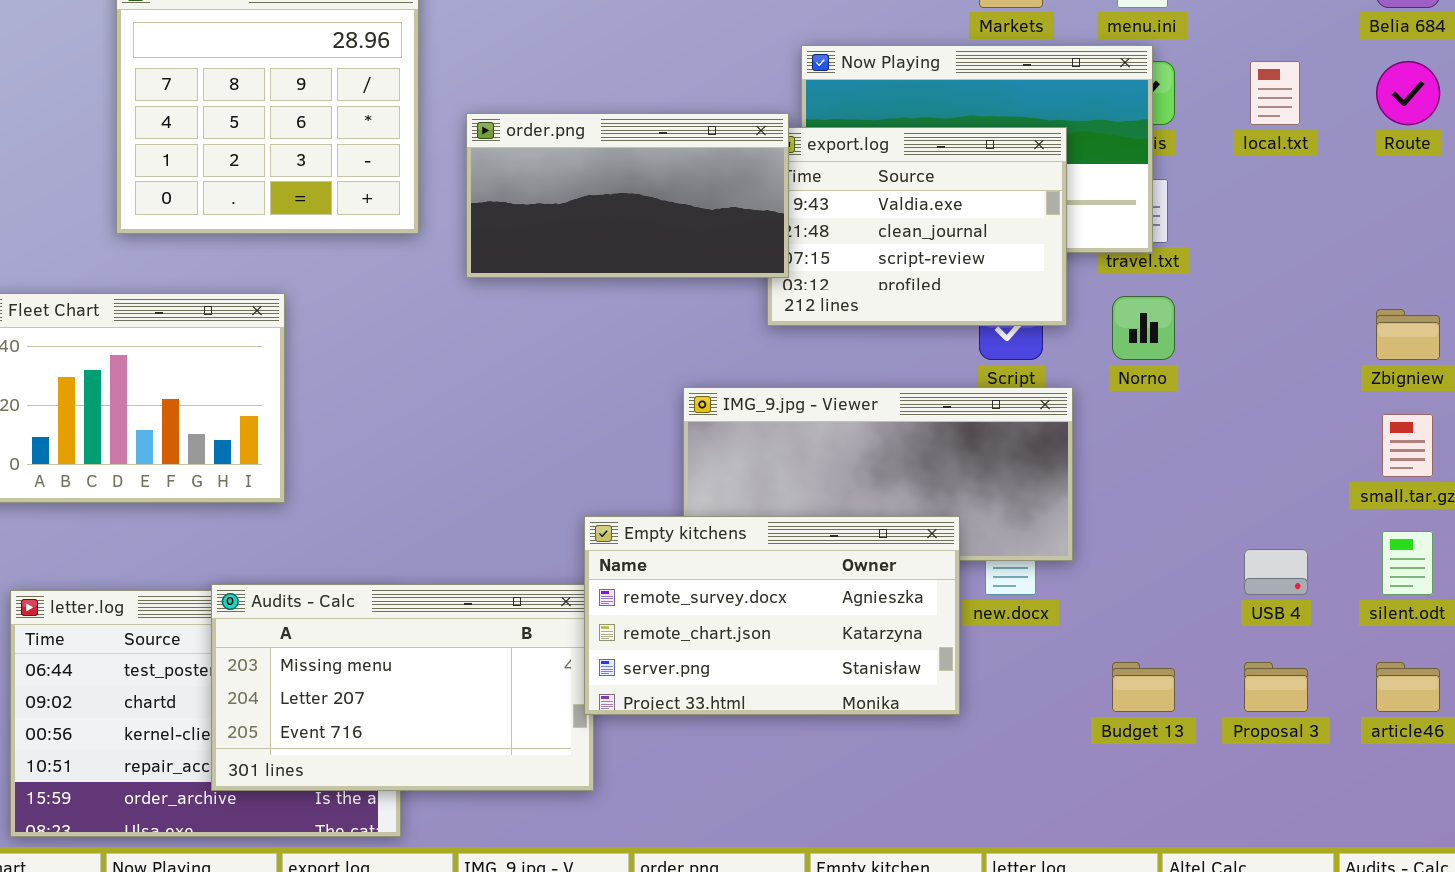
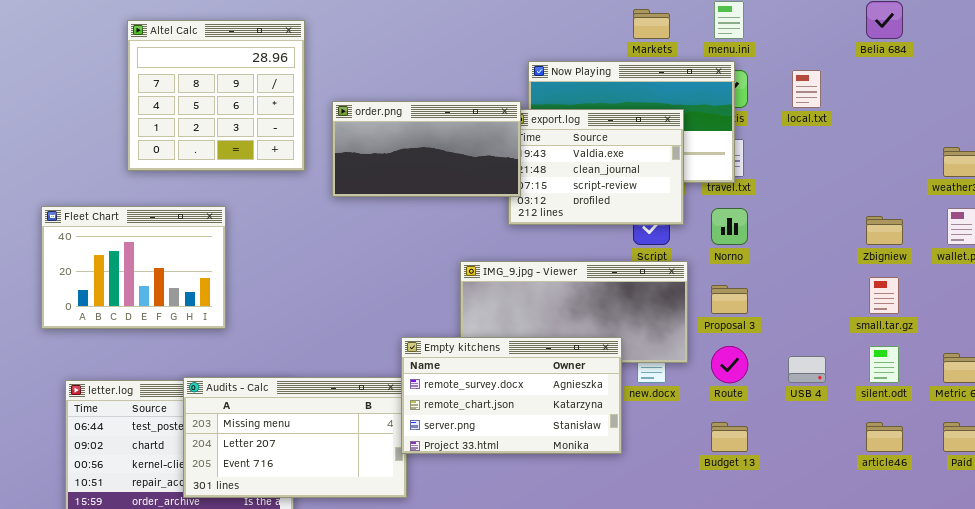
Route: [1376,61,1440,125] -> [711,346,748,383], moved
Proposal 3: [1244,662,1308,712] -> [711,285,748,314], moved

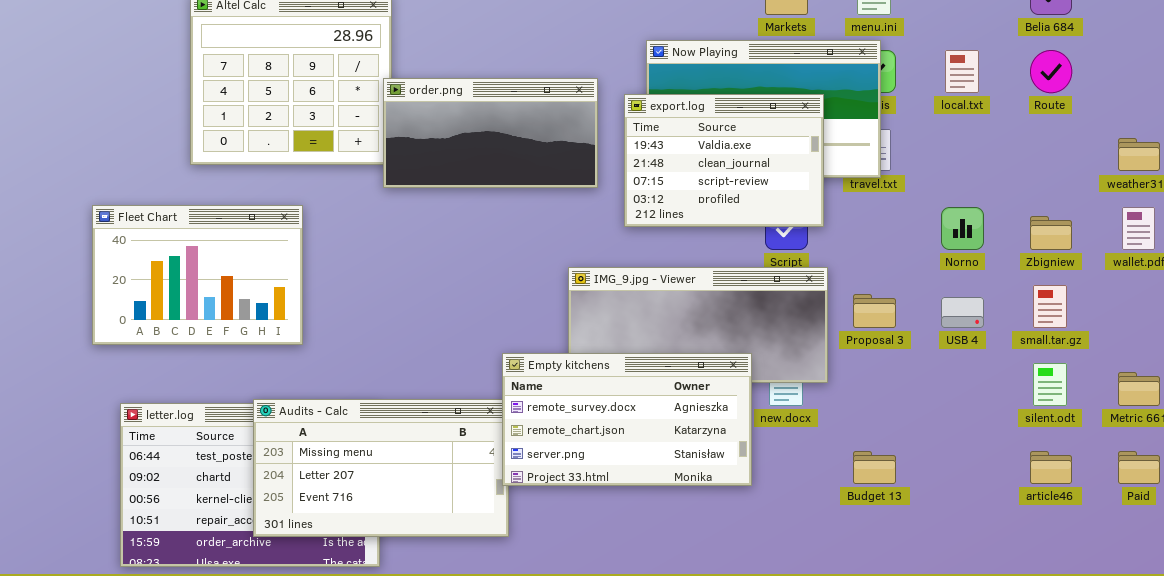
order.png: [332,101,521,197] -> [383,78,598,188], moved
Norno: [711,208,748,245] -> [941,207,984,250], moved
Route: [711,346,748,383] -> [1030,50,1072,93], moved
USB 4: [788,356,826,383] -> [941,297,984,328], moved

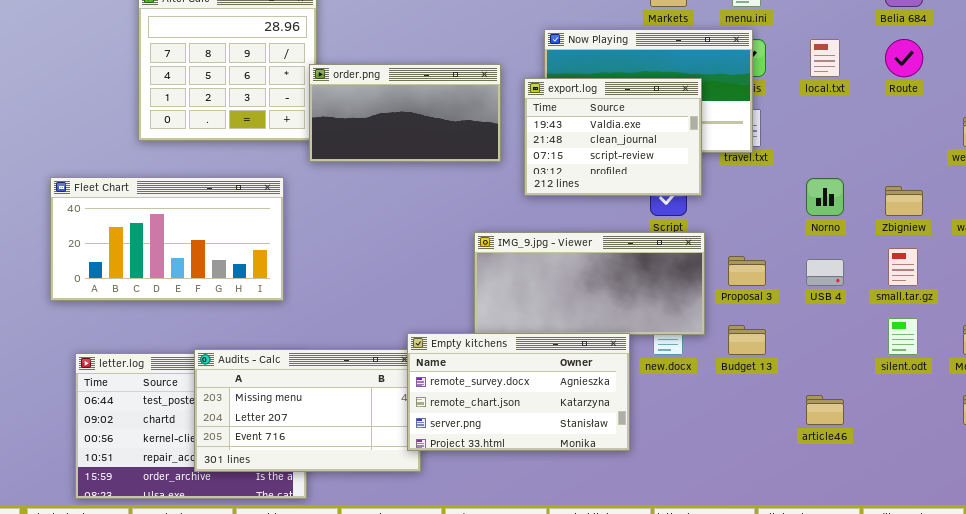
Fleet Chart: [92,205,303,345] -> [50,177,284,301], resized
Empty kitchens: [502,353,752,486] -> [407,333,630,451], moved
Budget 13: [853,451,896,484] -> [728,325,766,355], moved
article46: [1030,451,1072,484] -> [806,395,844,425], moved

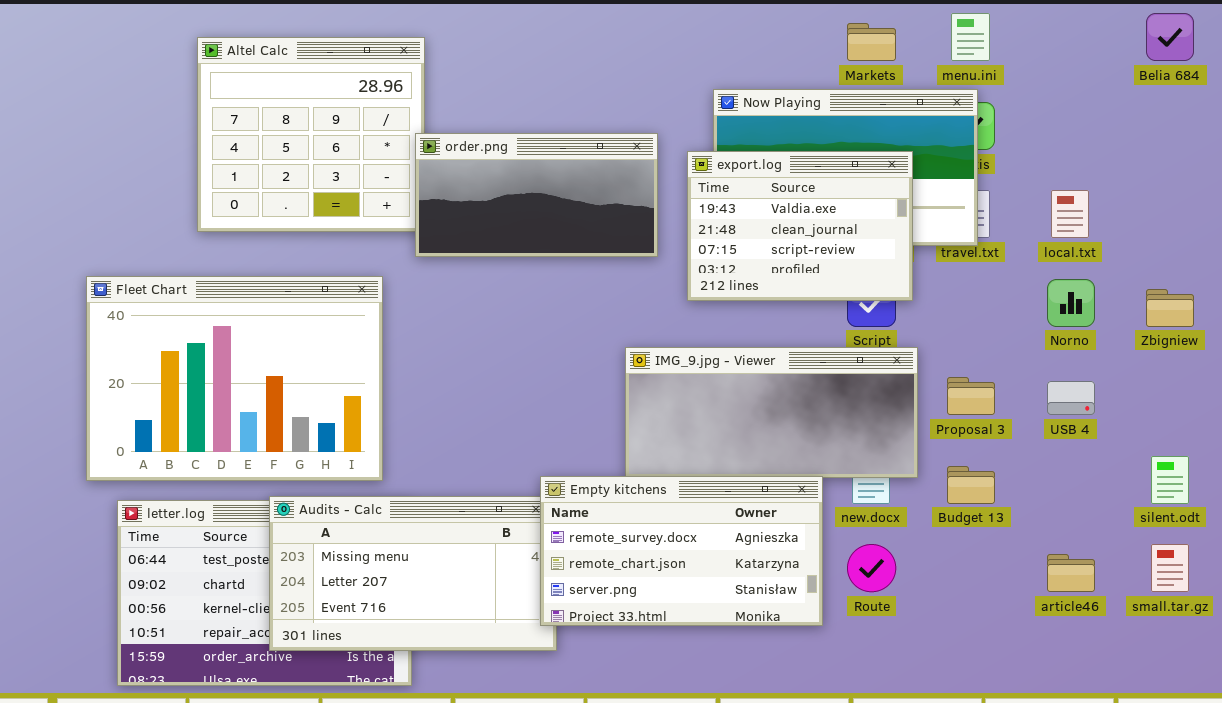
local.txt: [810,39,840,77] -> [1051,190,1089,238], moved
Route: [885,39,923,77] -> [847,544,896,592], moved
Fleet Chart: [50,177,284,301] -> [86,276,383,481], resized
small.tar.gz: [888,248,918,286] -> [1151,544,1189,592], moved

